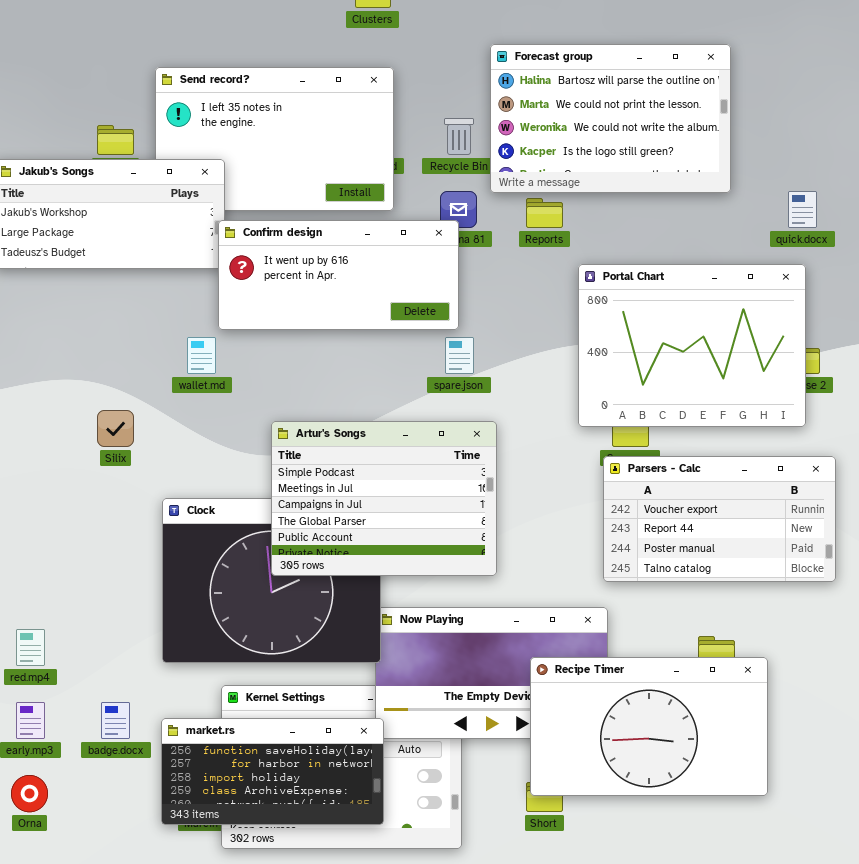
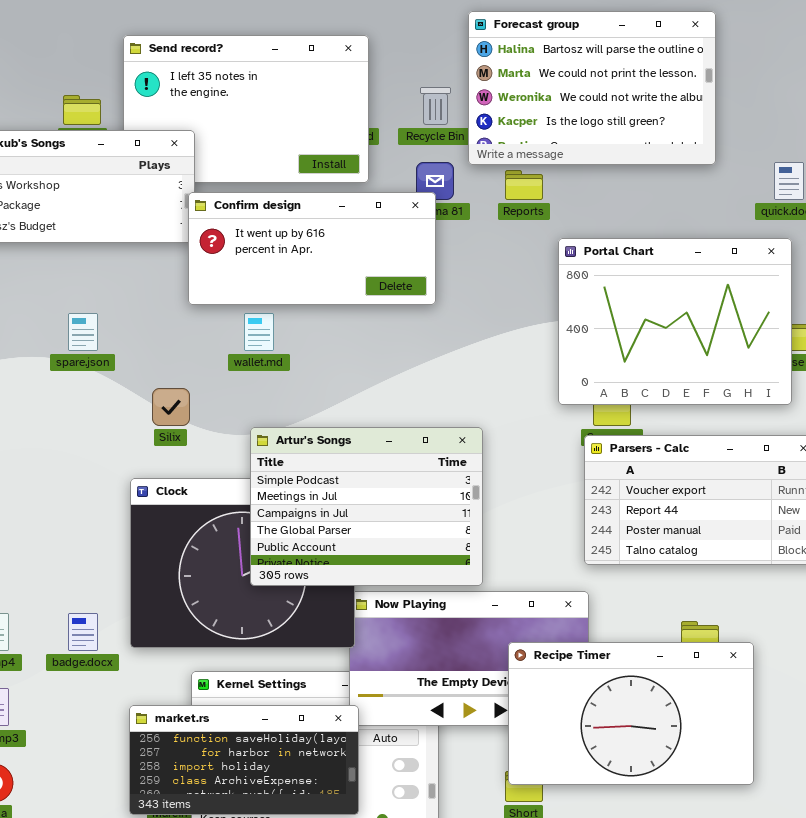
wallet.md: [187,337,216,374] -> [244,313,274,351], moved
spare.json: [445,337,474,374] -> [68,313,98,351], moved
Silix: [97,410,134,447] -> [152,388,190,426], moved
Artur's Songs: [271,421,497,576] -> [250,427,483,586], moved
badge.docx: [101,702,130,739] -> [68,613,98,651], moved

